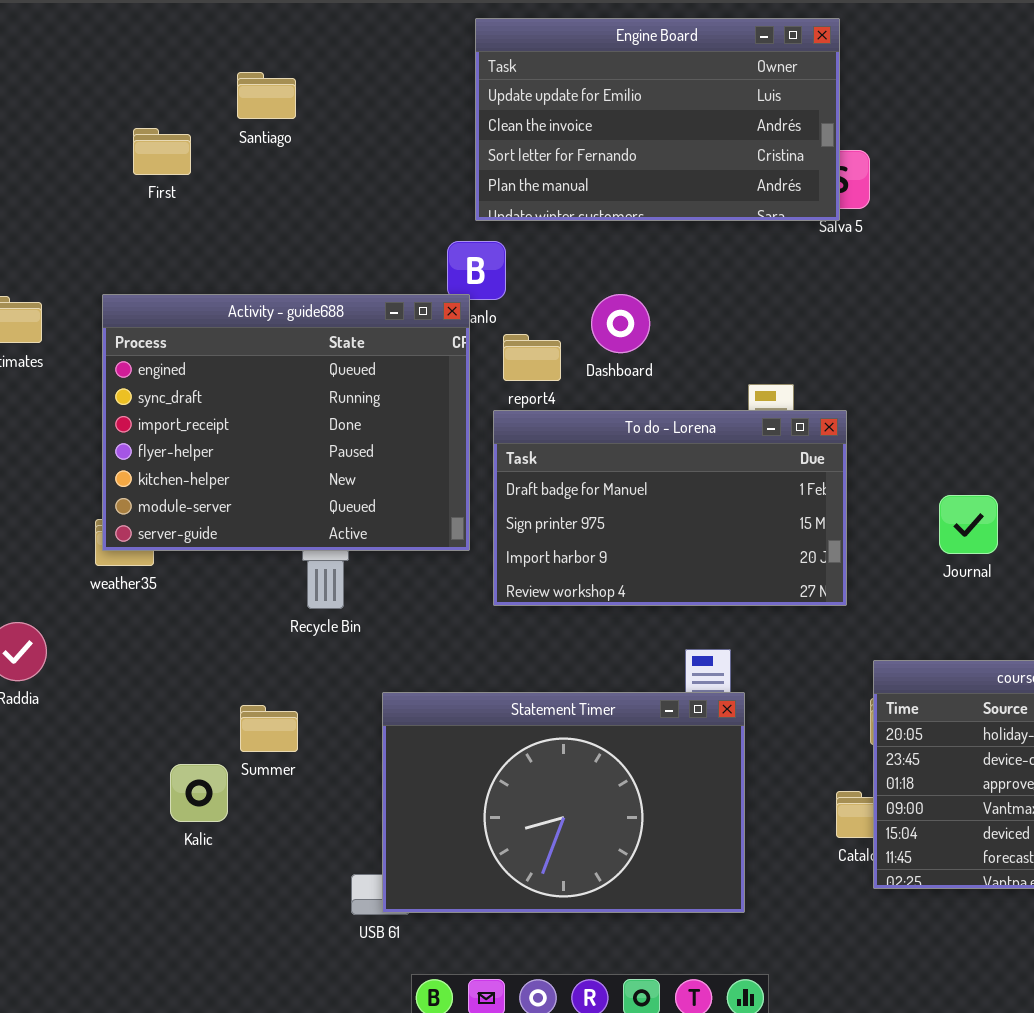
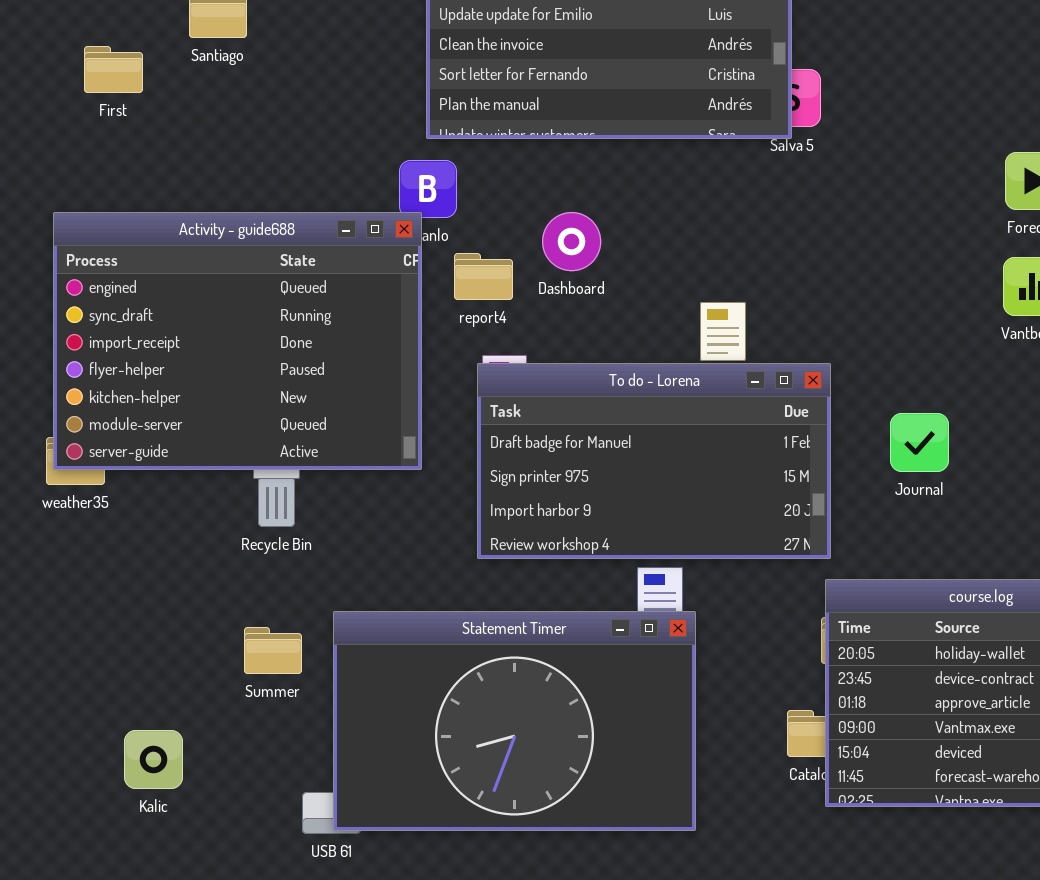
To do - Lorena: [493,410,847,606] -> [477,363,831,559], moved
Summer: [240,705,298,752] -> [244,627,302,674], moved
Kalic: [170,764,228,822] -> [124,730,183,789], moved

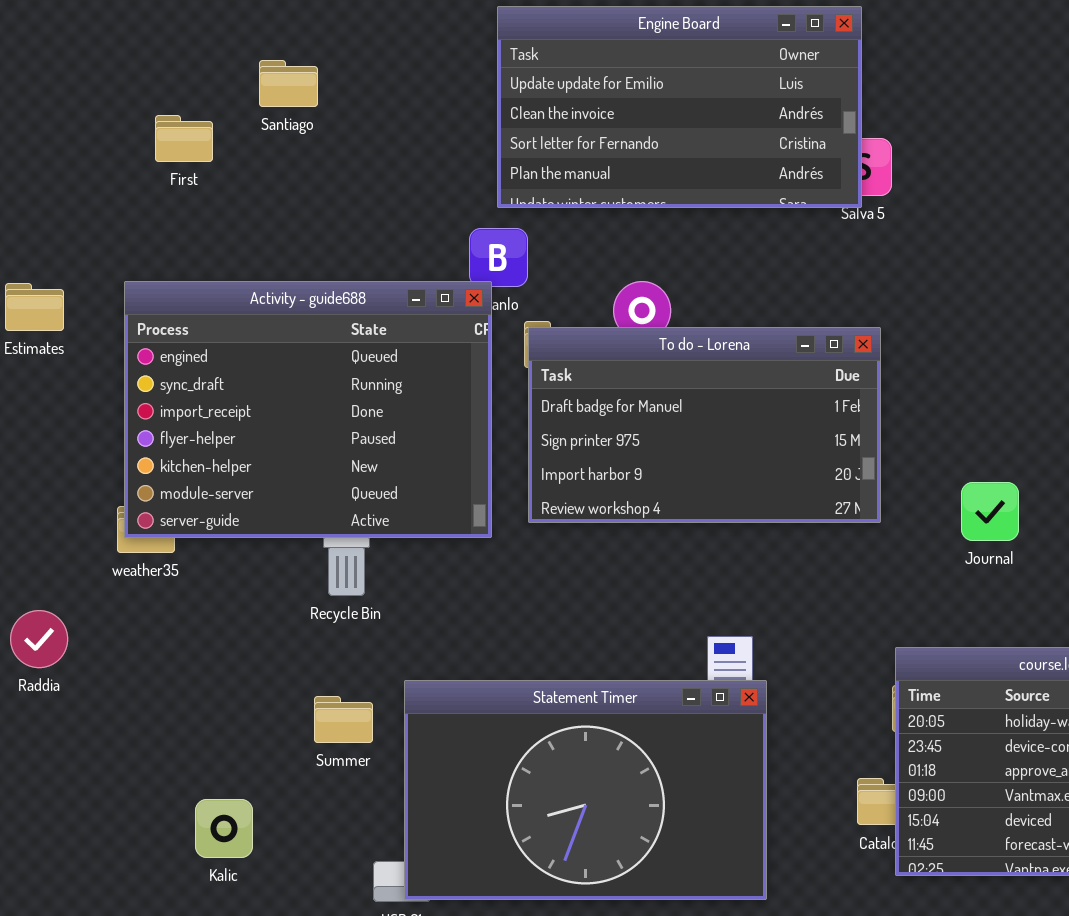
To do - Lorena: [477,363,831,559] -> [528,327,881,523], moved

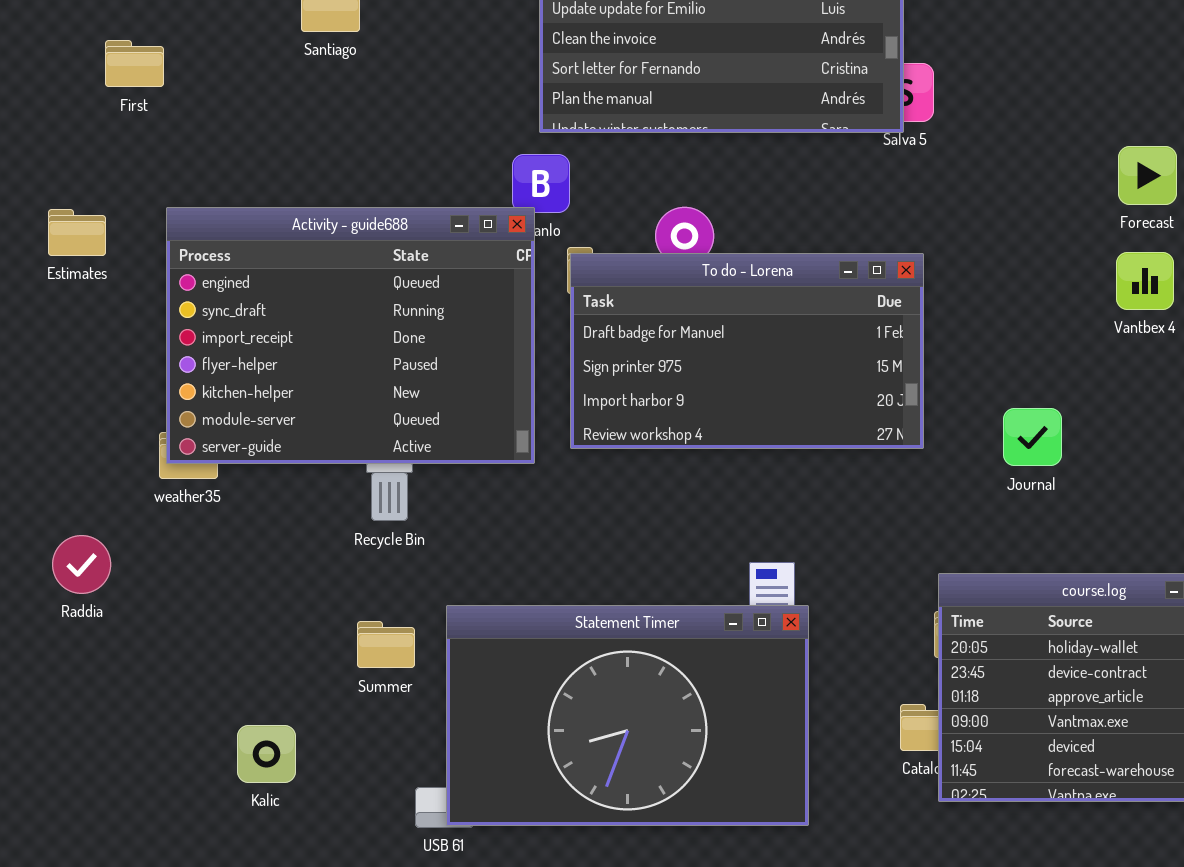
First: [155,115,213,162] -> [105,40,164,87], moved

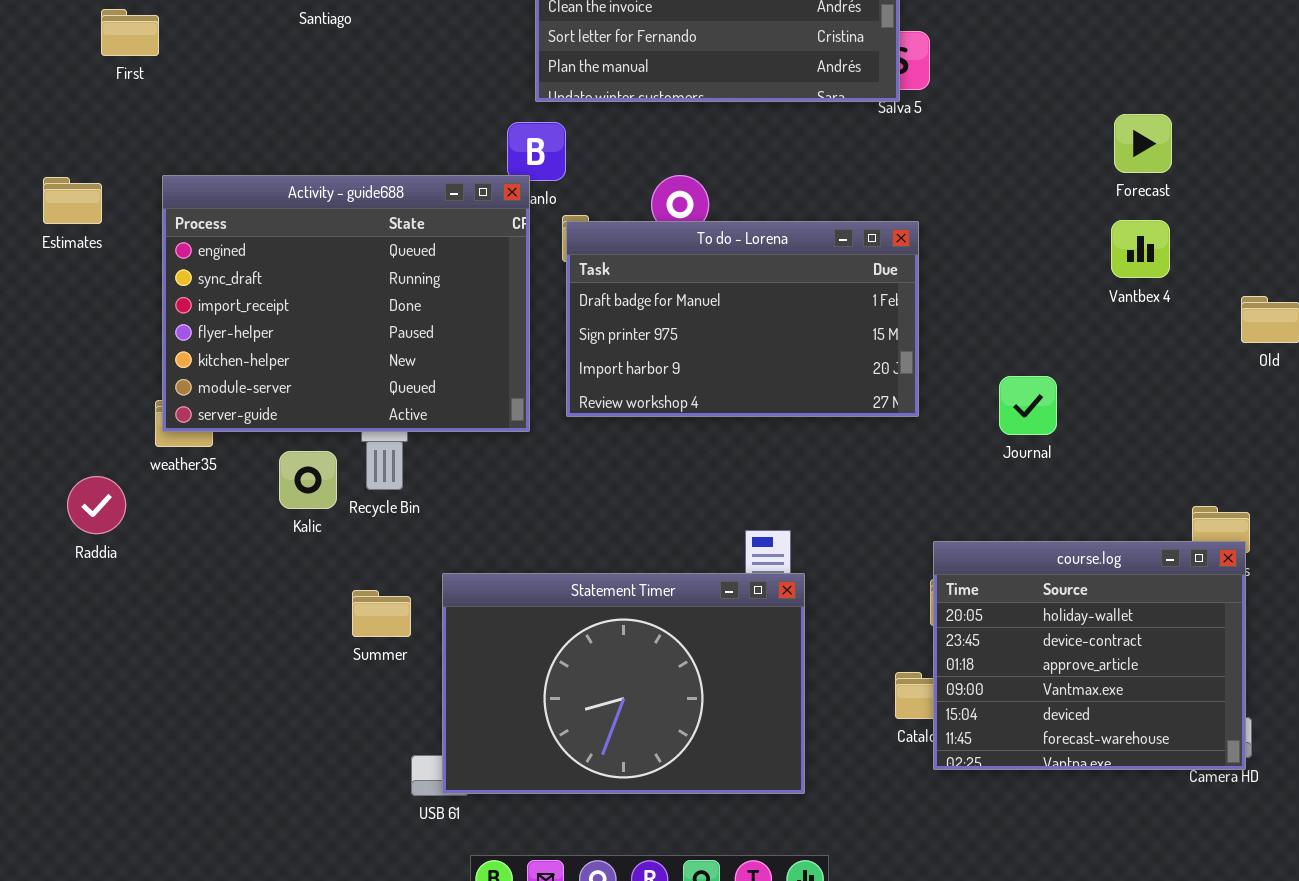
Raddia: [52,535,111,594] -> [67,476,126,534], moved
Kalic: [237,725,296,783] -> [279,451,337,509], moved

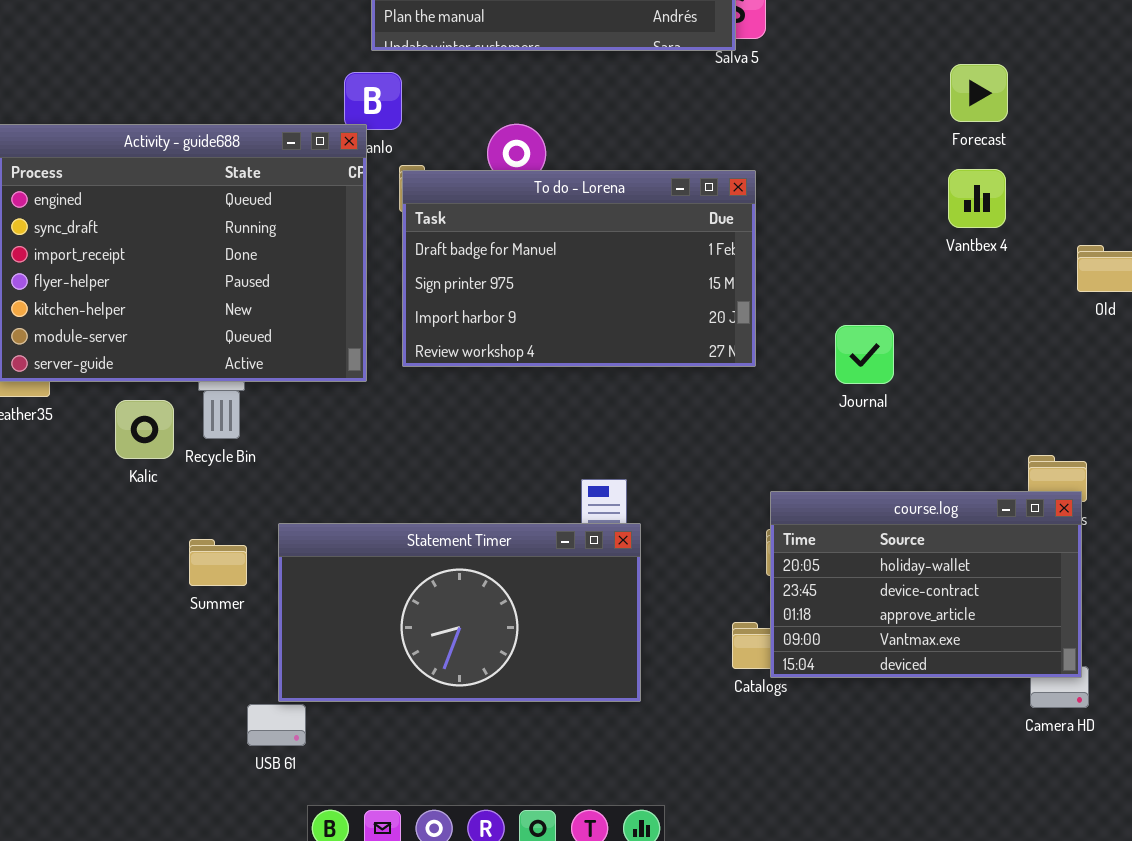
course.log: [933,541,1246,770] -> [770,491,1082,678], resized
Statement Timer: [442,573,805,794] -> [278,523,641,702], resized

